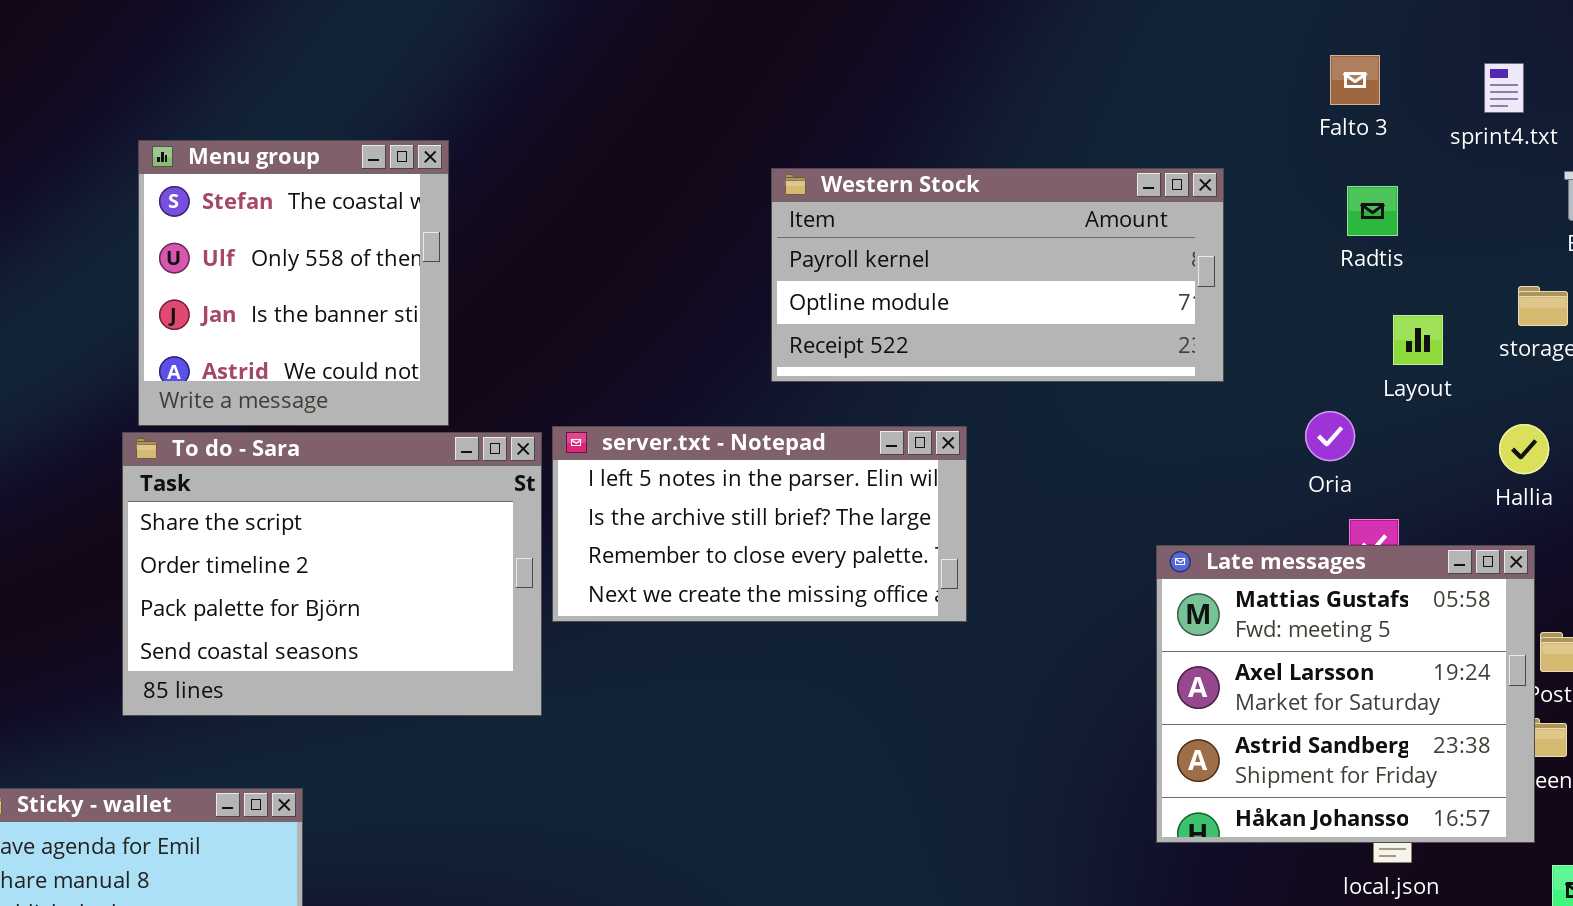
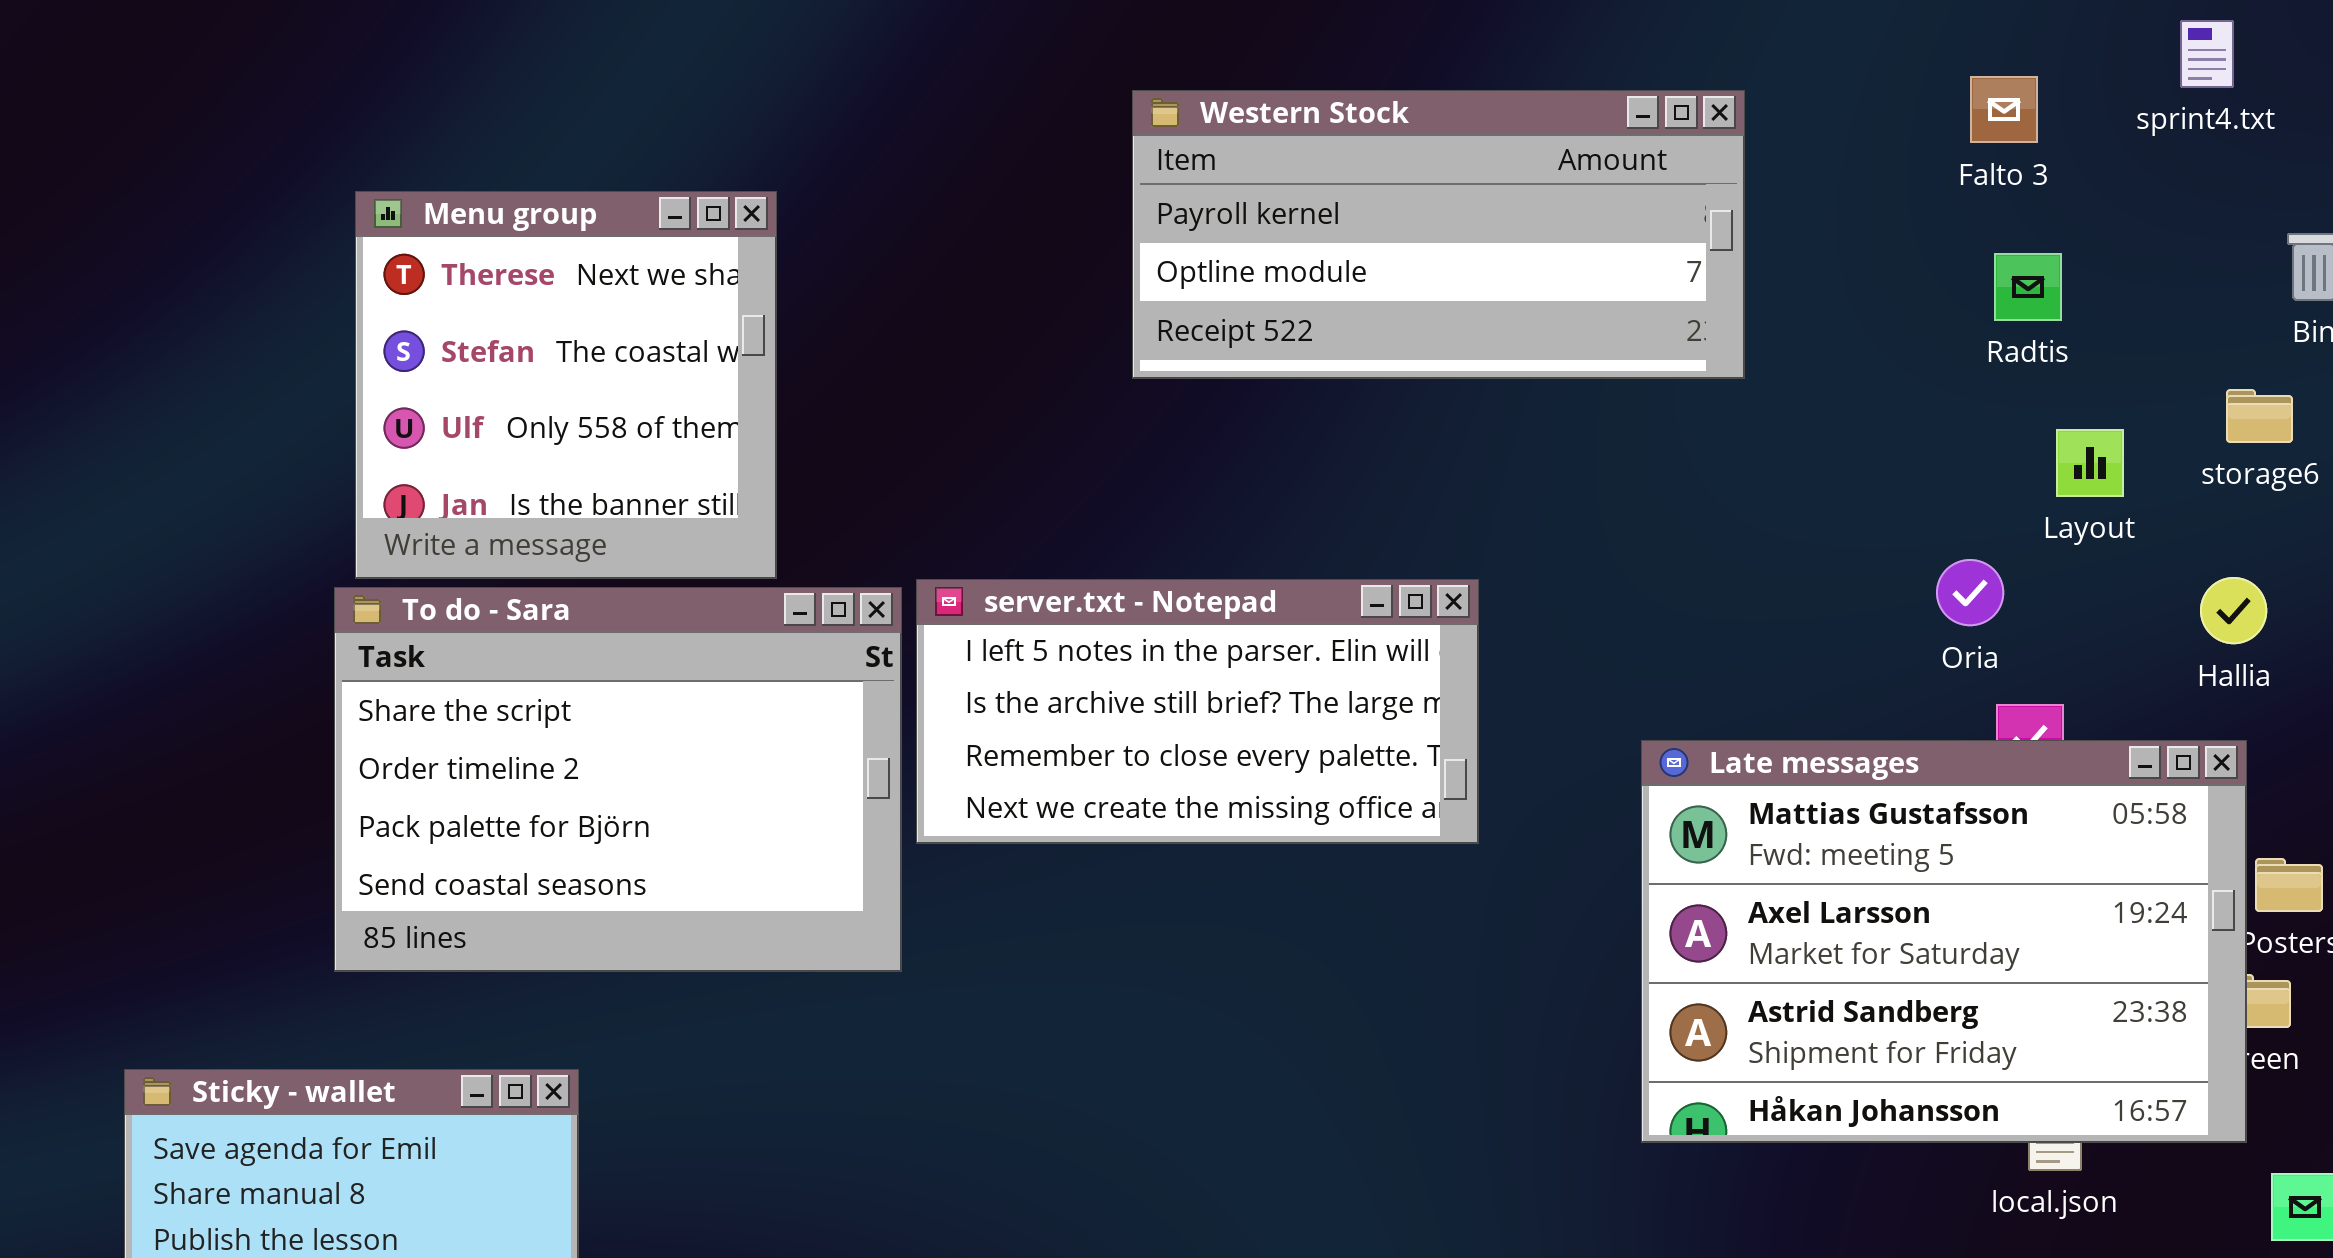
sprint4.txt: [1484,63,1524,113] -> [2180,20,2234,88], moved
Menu group: [138,140,449,426] -> [355,191,777,579], scrolled up 1 row
Western Stock: [771,168,1224,382] -> [1132,90,1745,379], moved
Late messages: [1156,545,1535,843] -> [1641,740,2247,1143], resized

